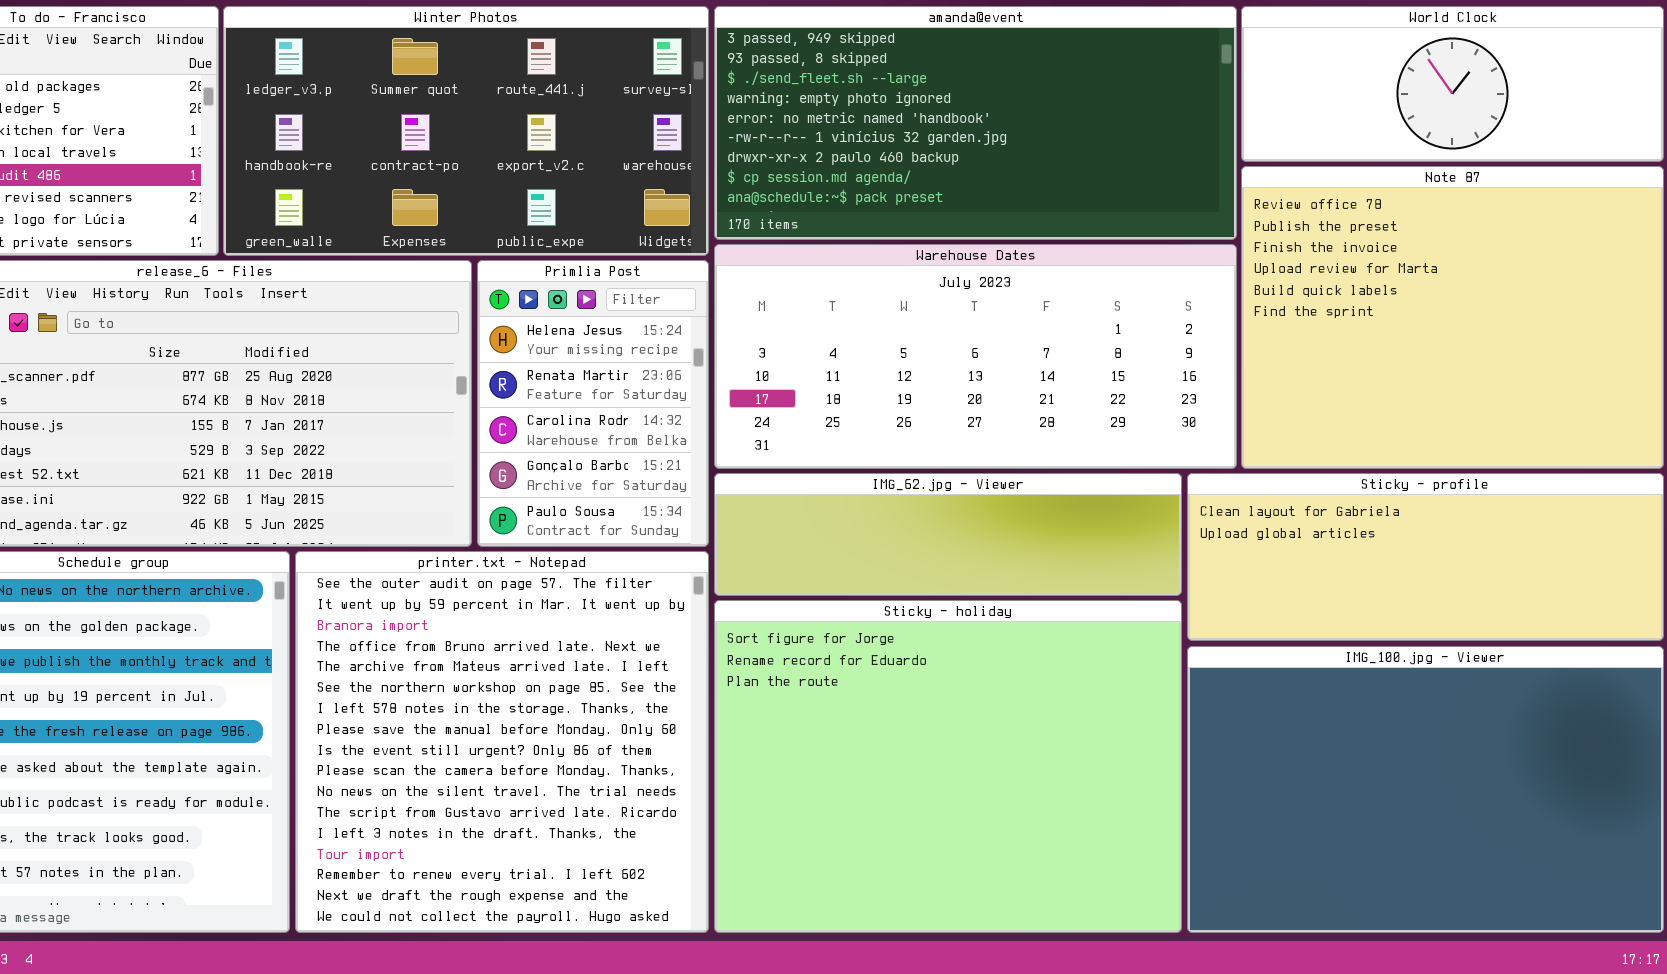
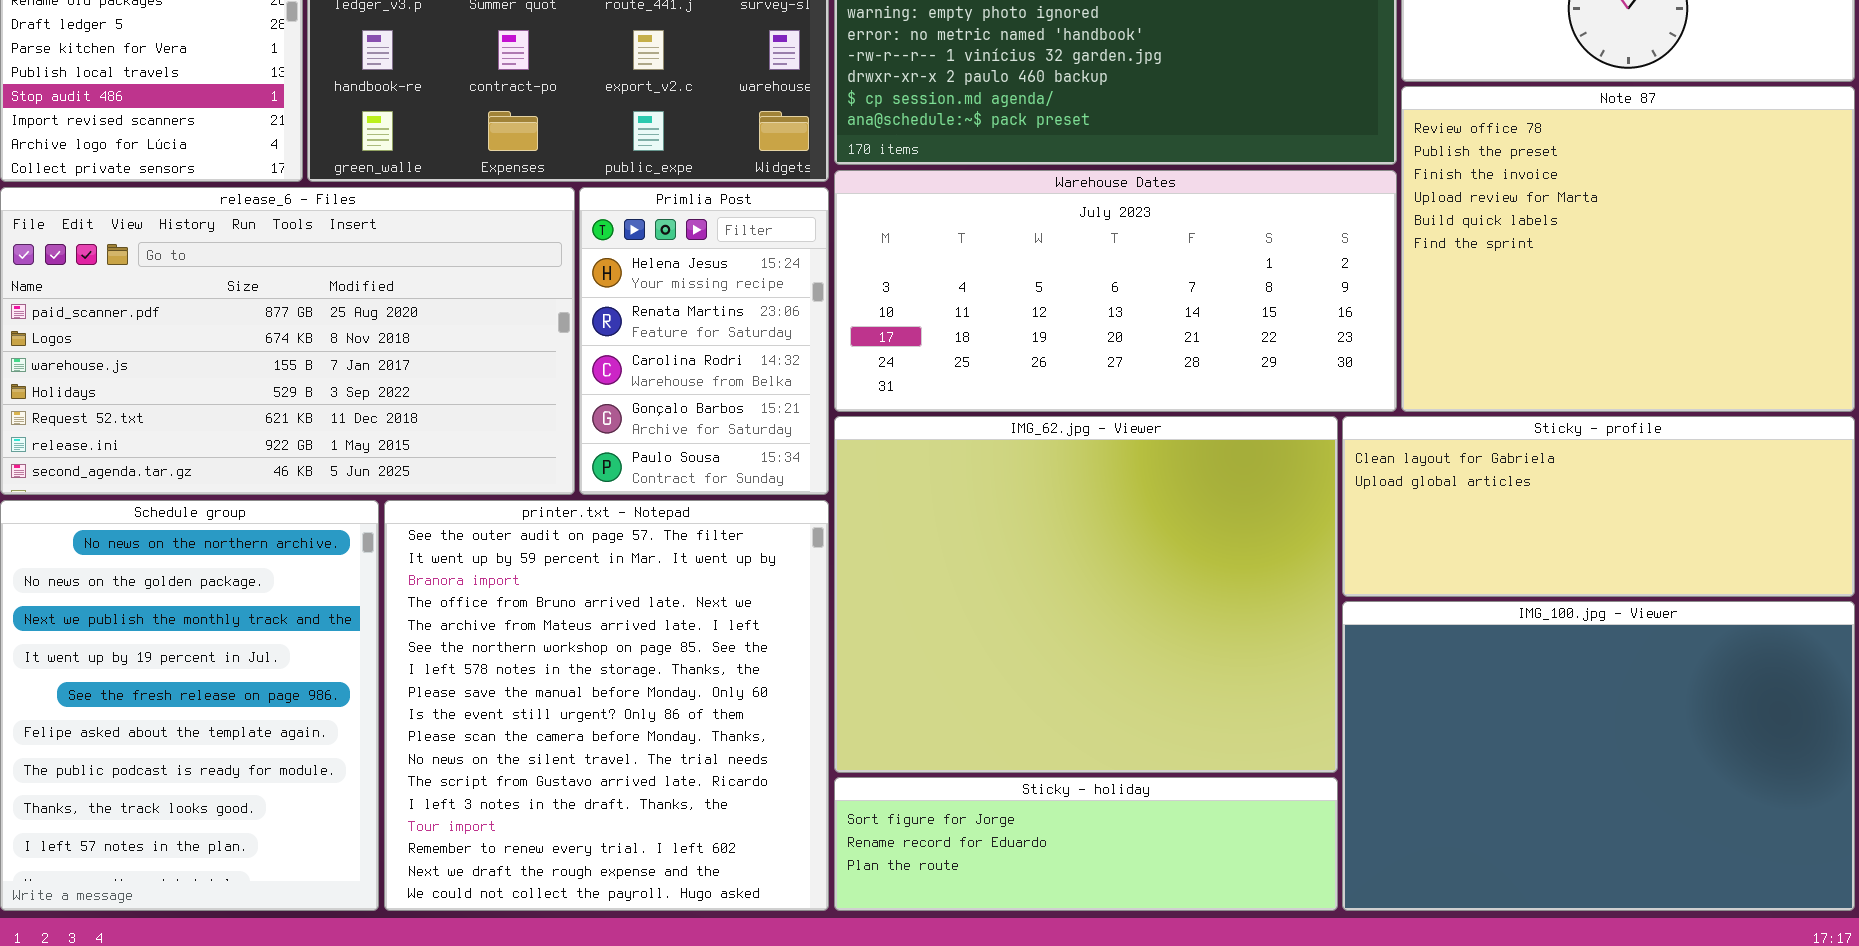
IMG_62.jpg - Viewer: [714,473,1182,596] -> [834,416,1338,773], resized
Sticky - holiday: [714,600,1182,933] -> [834,777,1338,911], resized

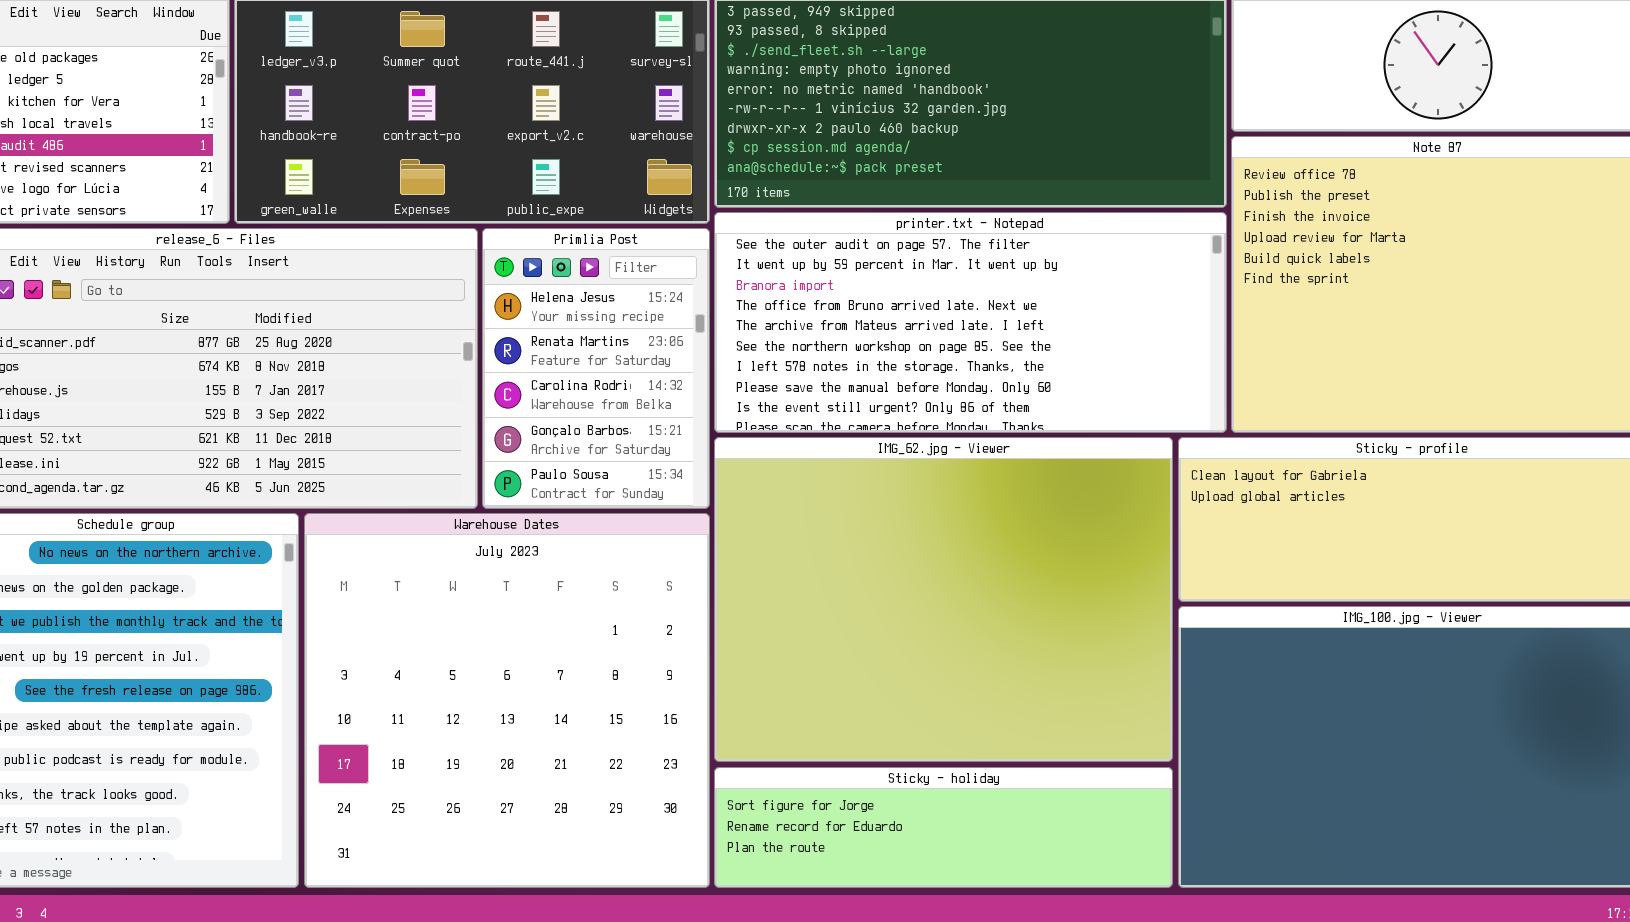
Warehouse Dates: [834,170,1397,412] -> [304,513,710,888], moved, resized
printer.txt - Notepad: [384,500,829,911] -> [714,212,1227,433], moved, resized

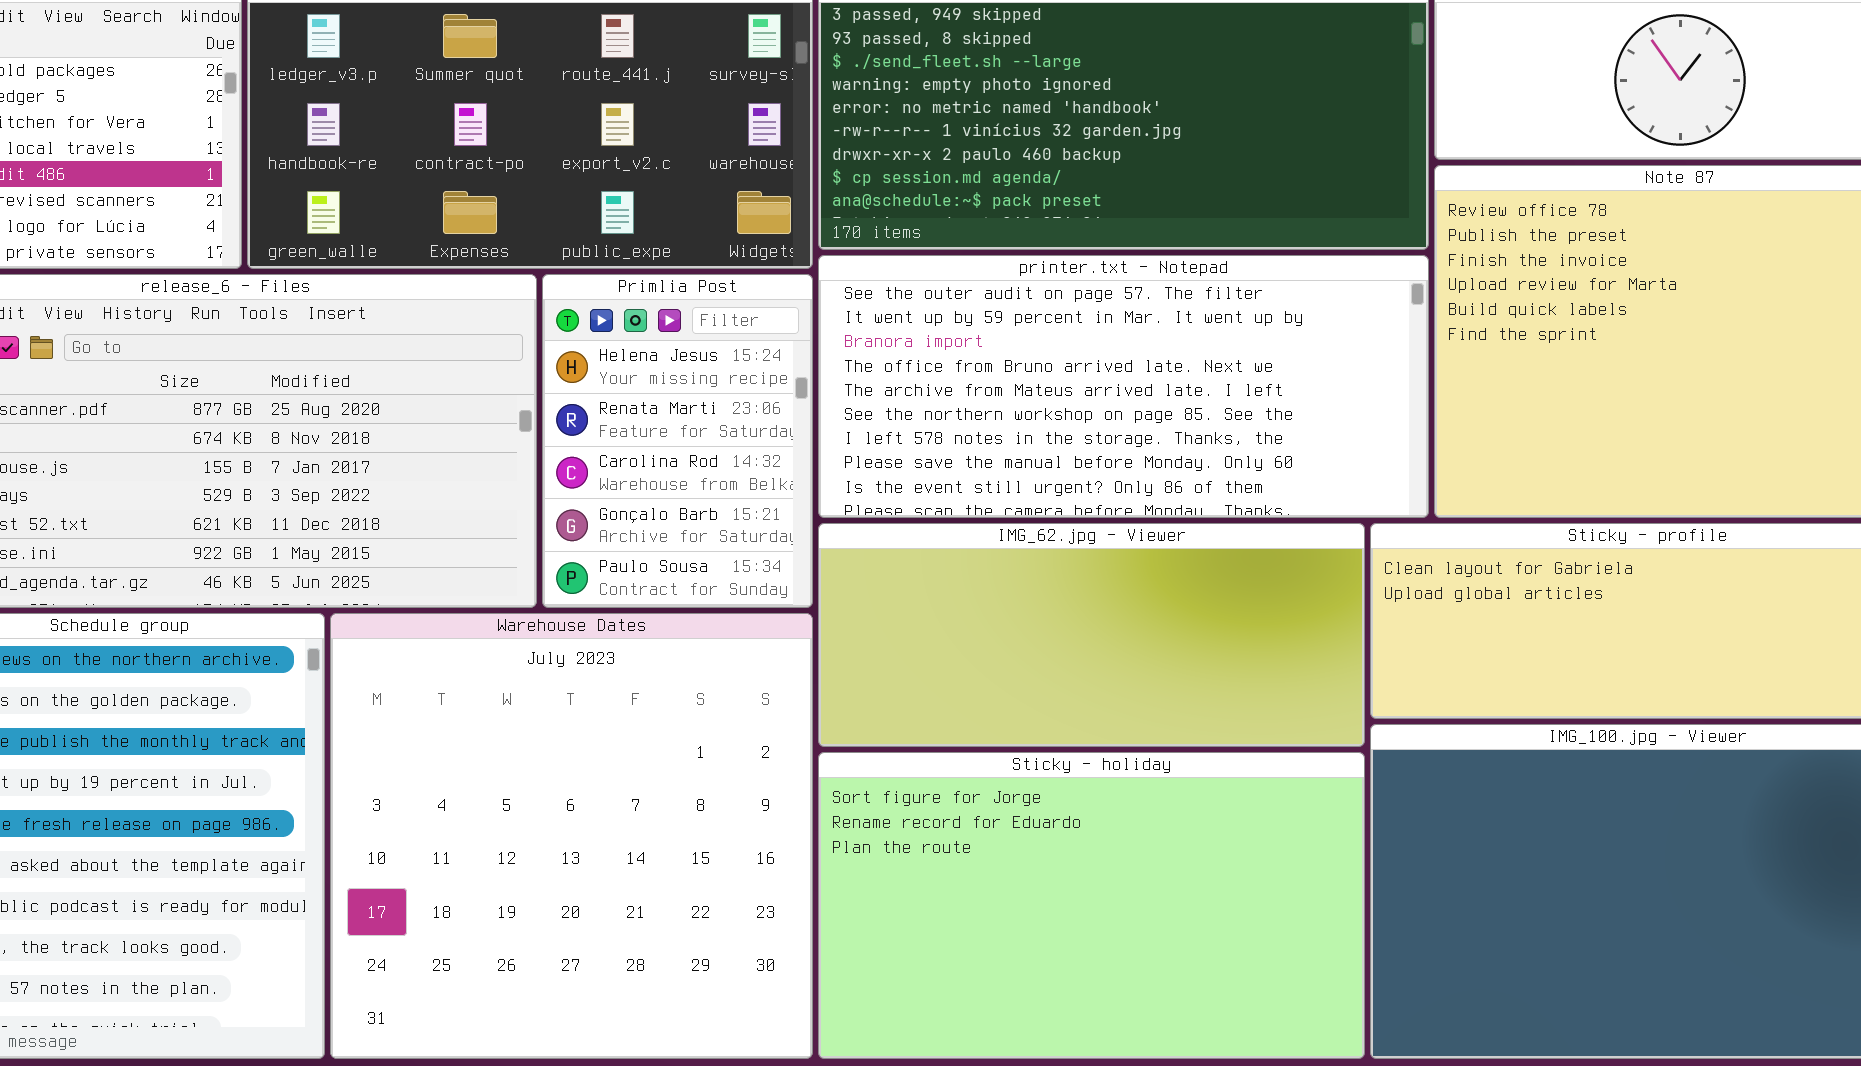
IMG_62.jpg - Viewer: [714,437,1173,762] -> [818,523,1365,747], resized
Sticky - holiday: [714,767,1173,888] -> [818,752,1365,1059], resized

